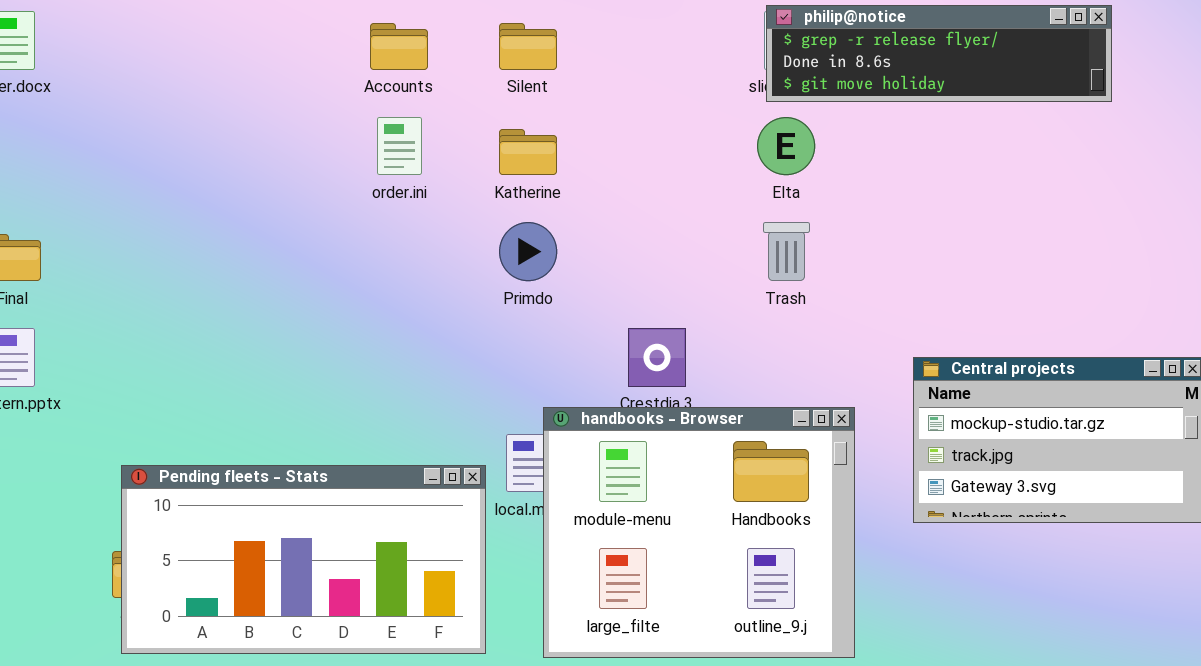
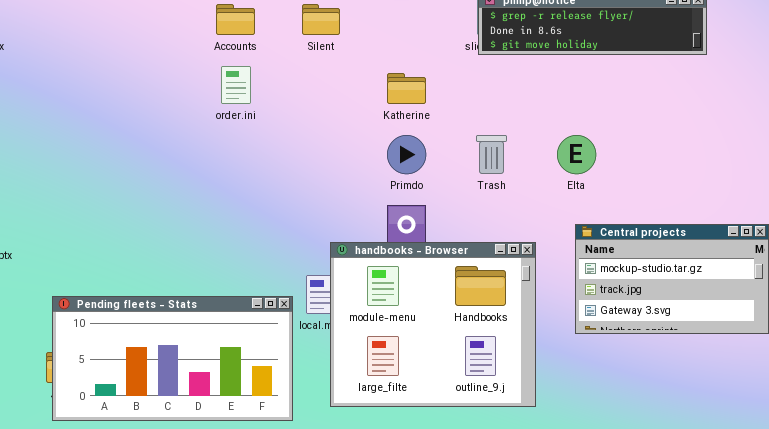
Elta: [757,117,815,175] -> [557,135,596,174], moved
Katherine: [499,129,557,175] -> [387,73,426,104], moved
Primdo: [499,222,557,281] -> [387,135,426,174], moved
handbooks - Browser: [543,407,855,658] -> [330,242,536,407], moved

